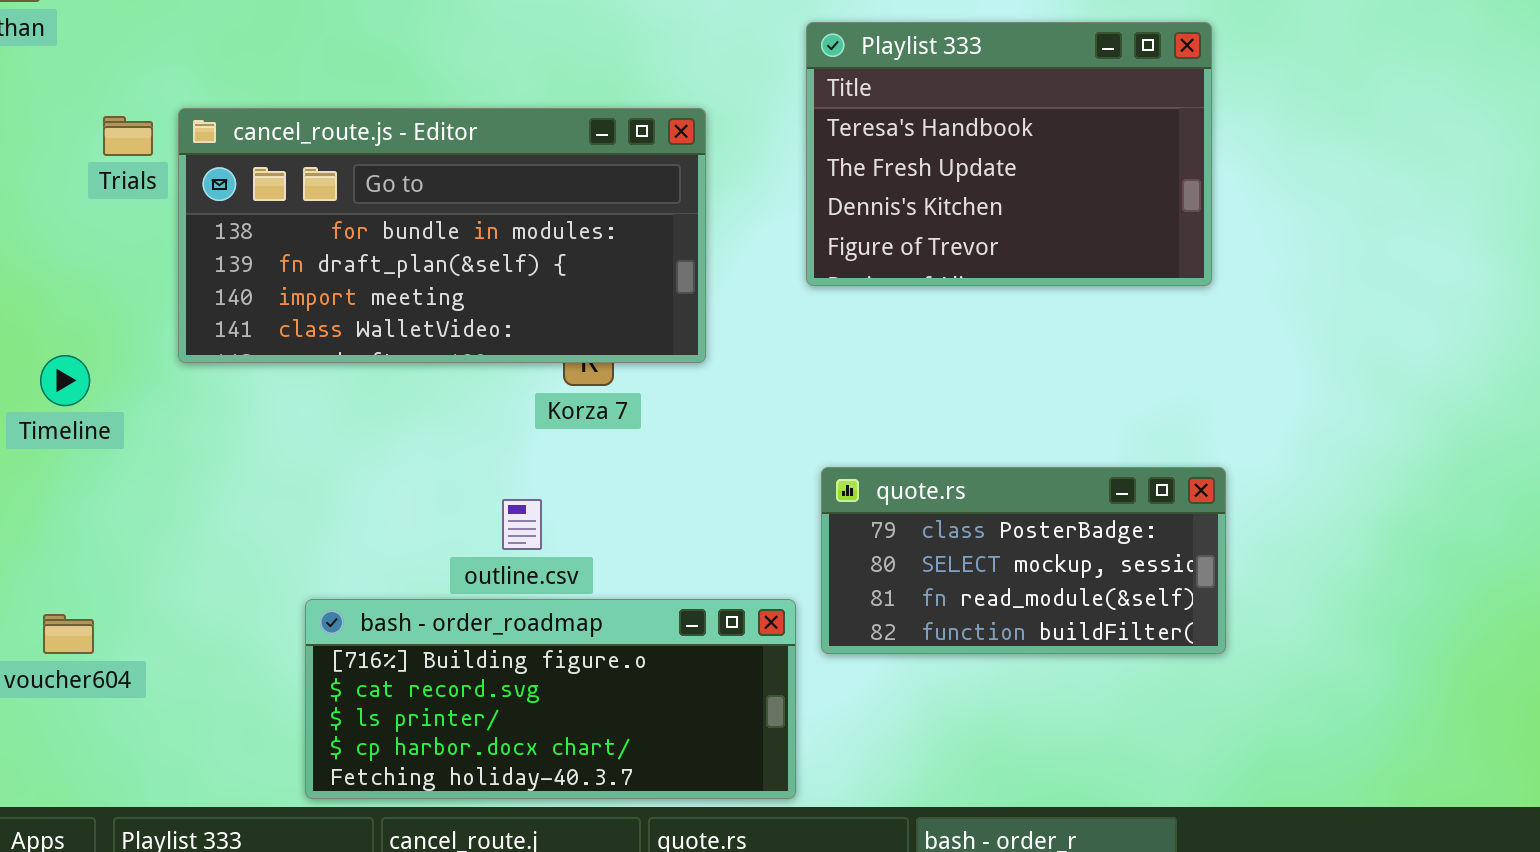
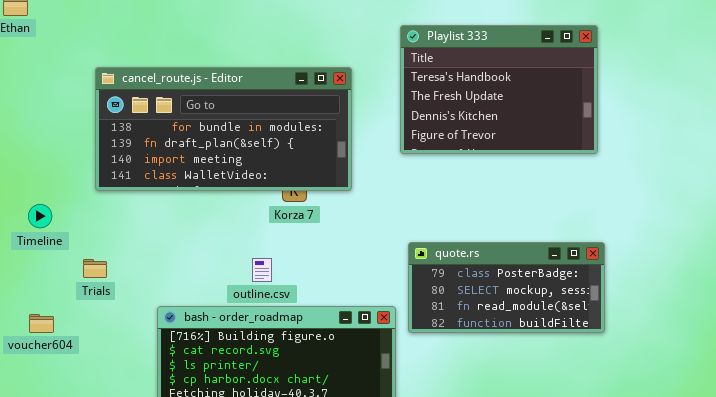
Trials: [103,116,153,156] -> [83,259,107,278], moved
Timeline: [40,355,90,406] -> [28,204,52,228], moved

